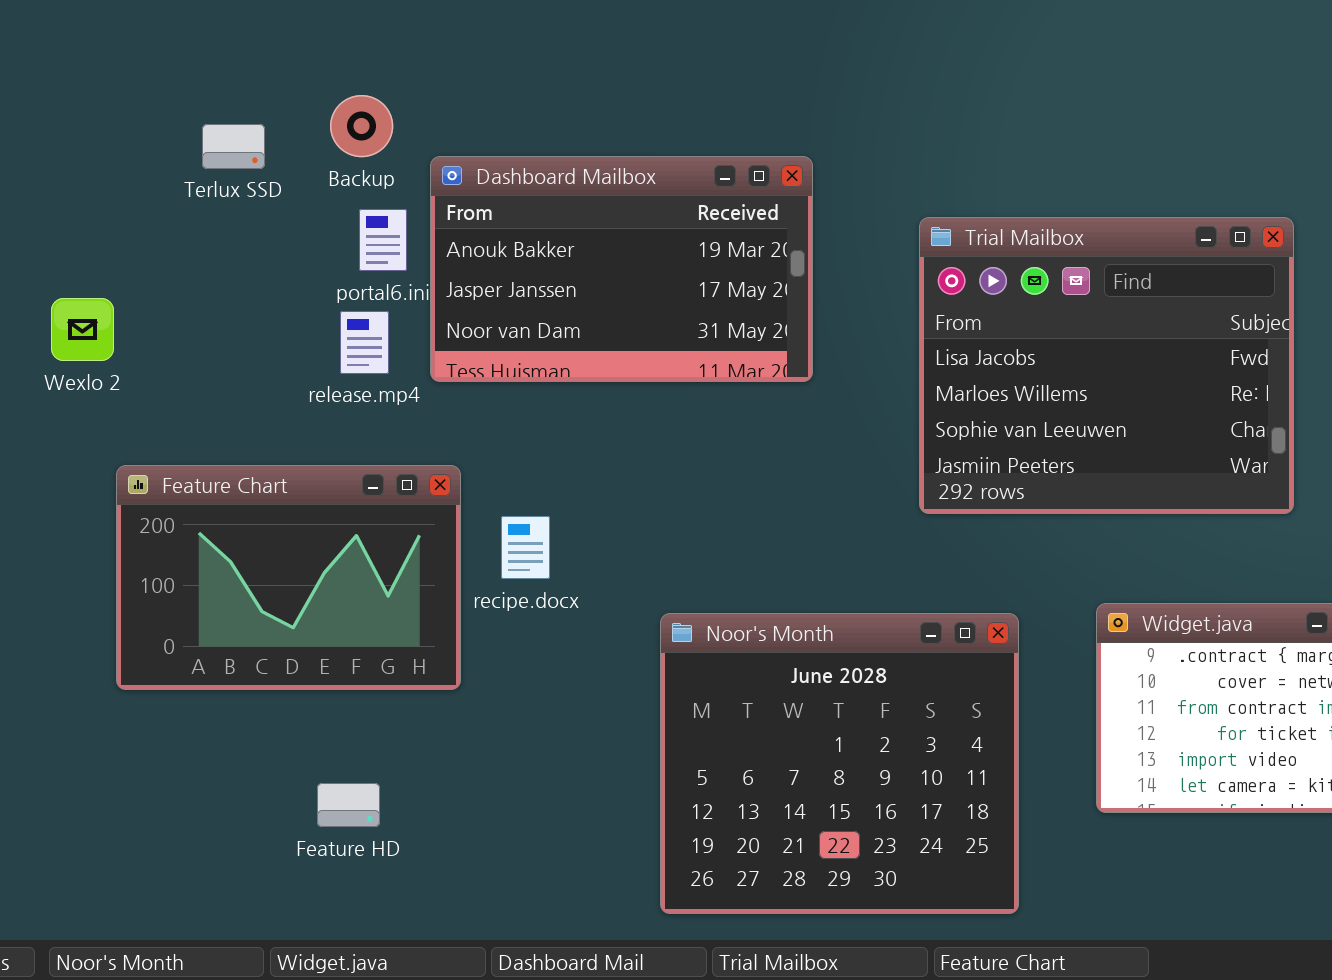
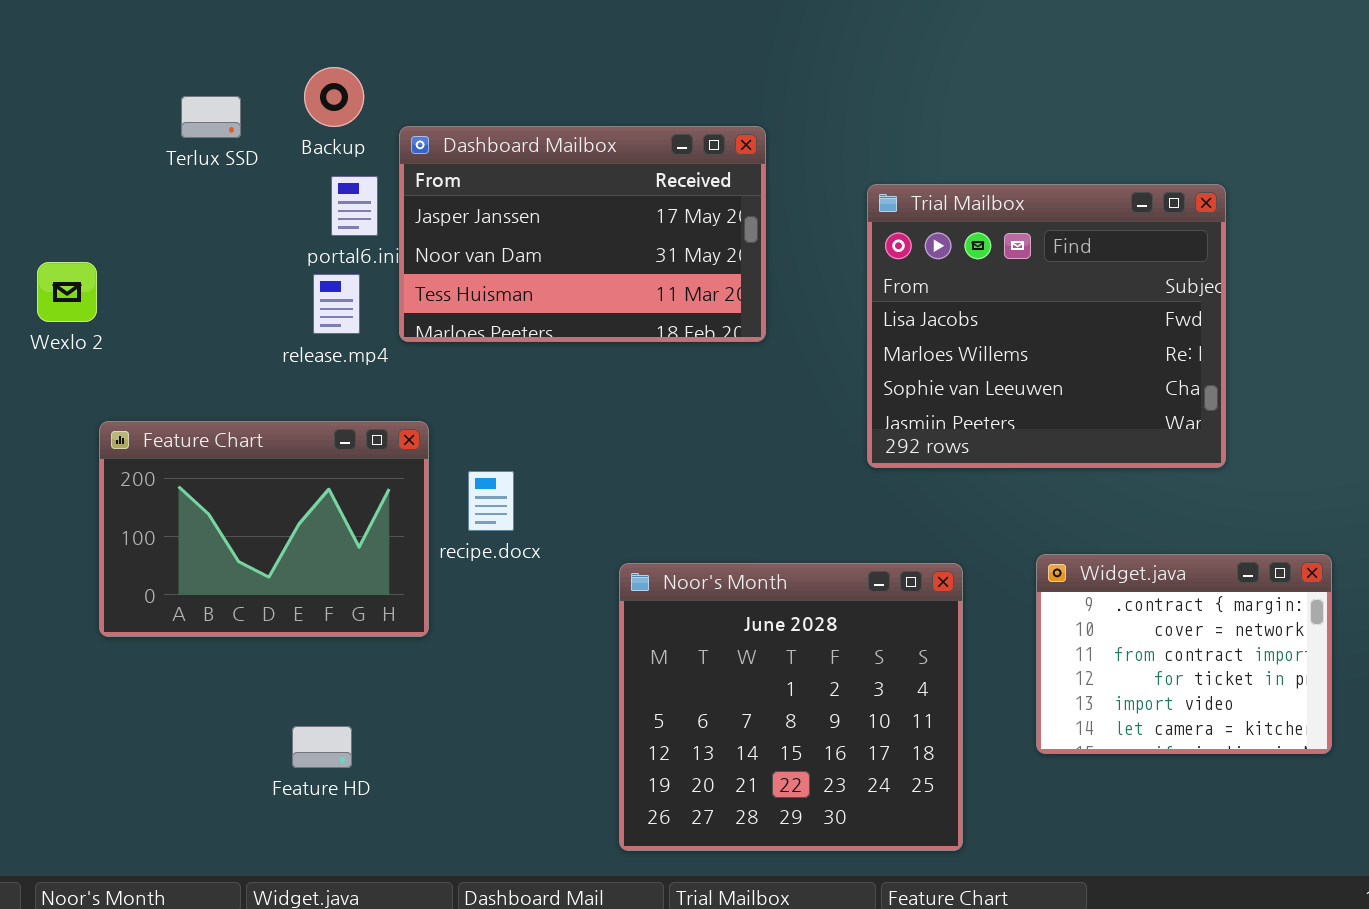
Dashboard Mailbox: [430,156,813,382] -> [399,126,766,342], scrolled down 1 row

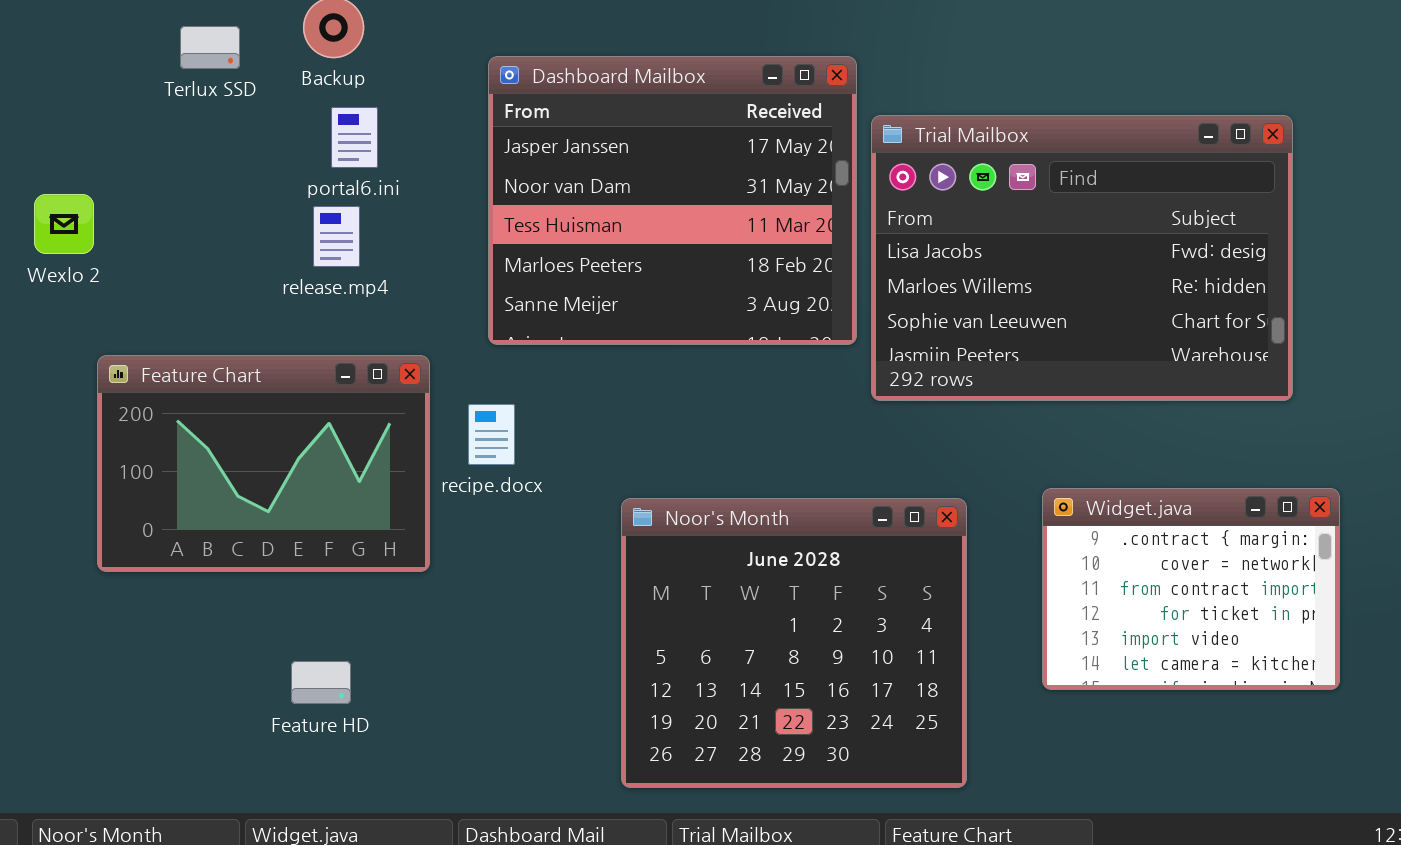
Dashboard Mailbox: [399,126,766,342] -> [488,56,857,345], moved, resized
Trial Mailbox: [867,184,1226,468] -> [871,115,1293,401], resized

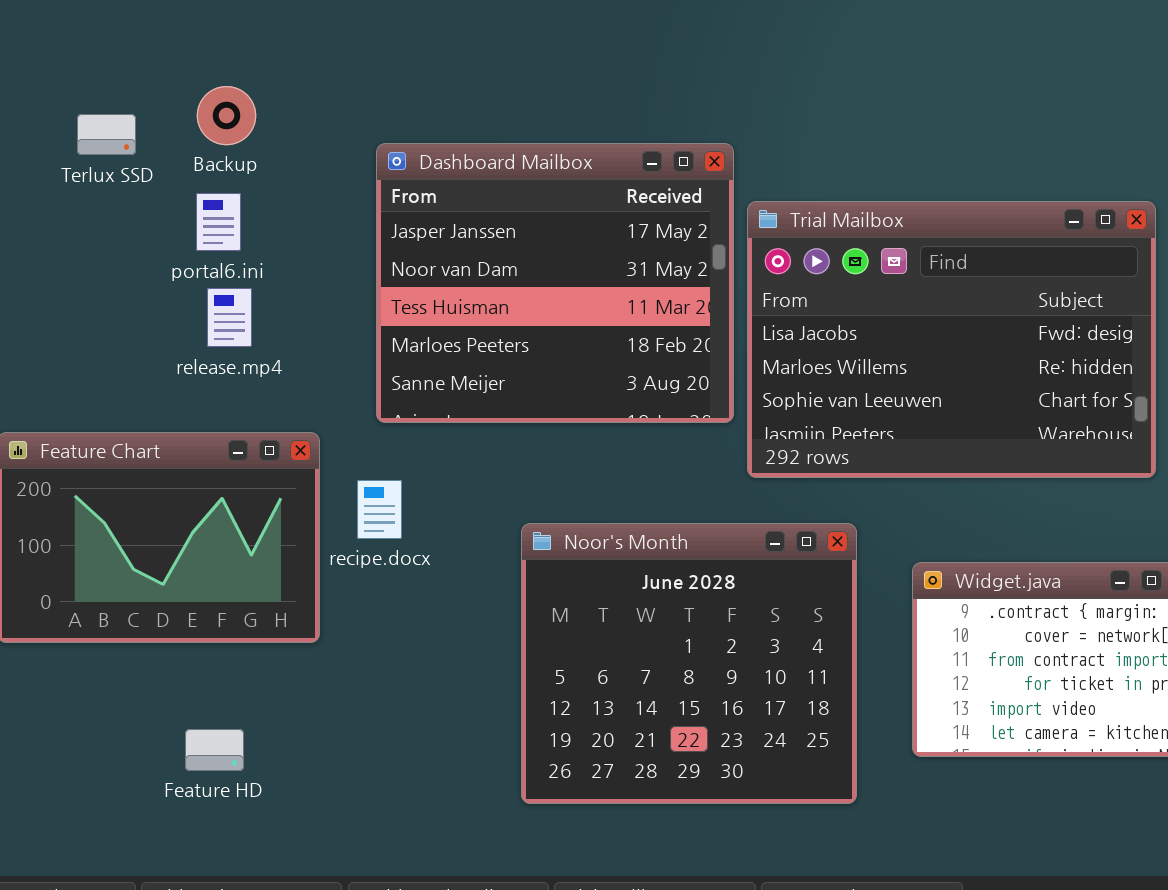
portal6.ini: [331,107,378,168] -> [196,193,241,251], moved
Noor's Month: [621,498,967,788] -> [521,523,857,804], moved

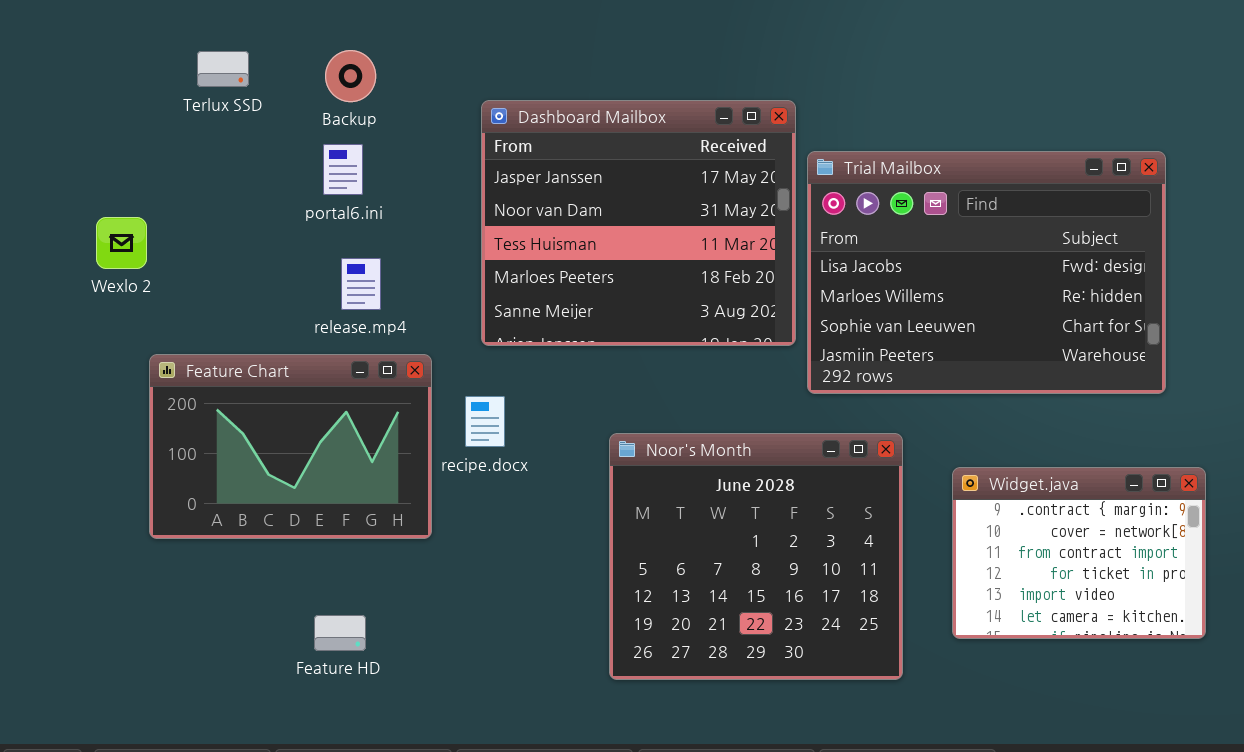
Terlux SSD: [77,114,136,155] -> [197,51,249,87], moved
release.mp4: [207,288,252,347] -> [341,258,381,310], moved

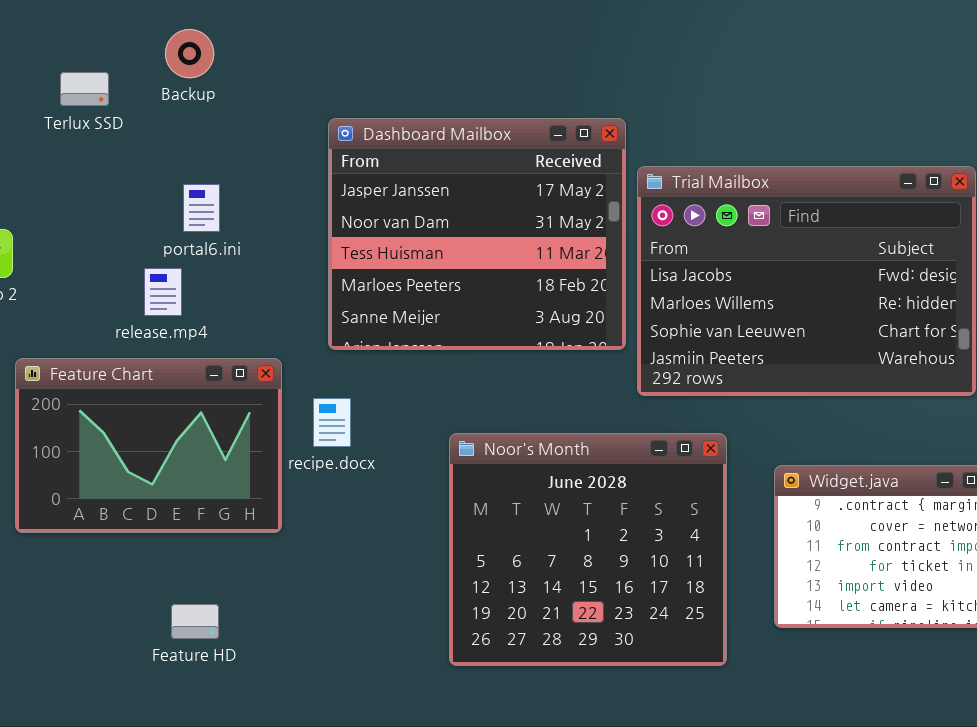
Backup: [325,50,376,102] -> [165,29,214,78], moved
portal6.ini: [323,144,363,195] -> [183,184,220,232], moved
release.mp4: [341,258,381,310] -> [144,268,182,316], moved

